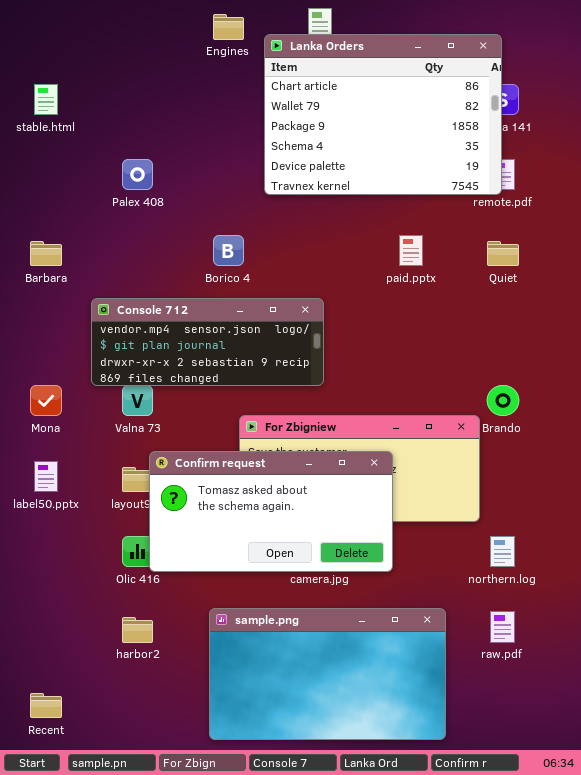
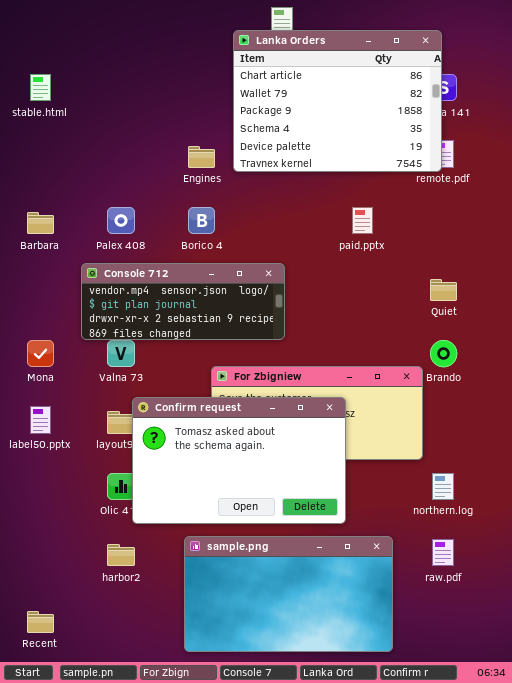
Engines: [213,14,244,40] -> [188,146,215,168], moved
Palex 408: [122,159,153,190] -> [107,207,135,234], moved
Quiet: [487,241,519,266] -> [430,279,457,301], moved
Confirm request: [149,451,393,572] -> [132,397,346,524], resized

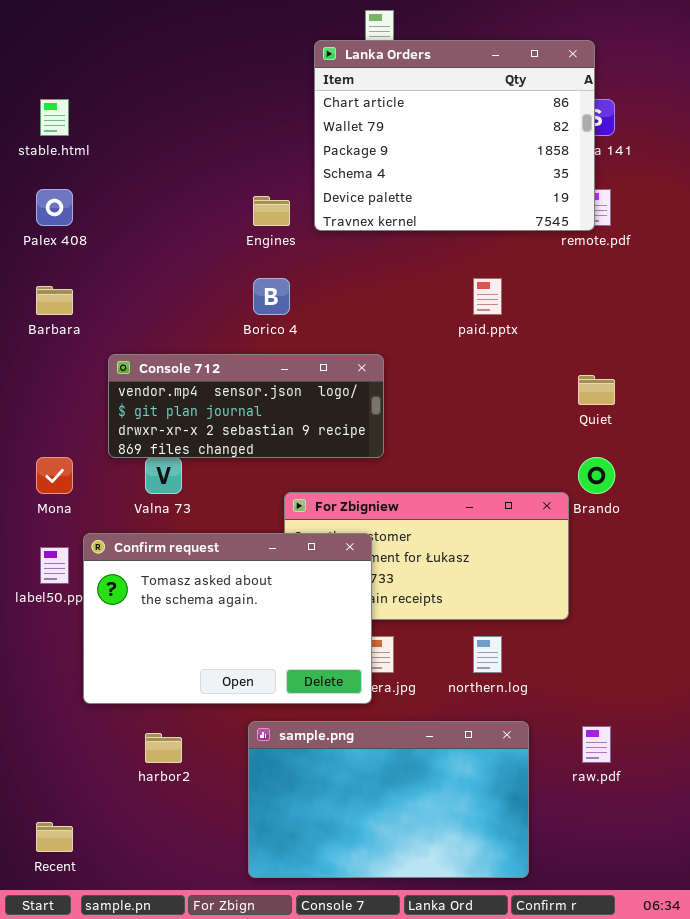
Palex 408: [107,207,135,234] -> [36,189,73,226], moved
Confirm request: [132,397,346,524] -> [83,533,372,704], moved
northern.log: [432,473,454,500] -> [473,636,502,673], moved

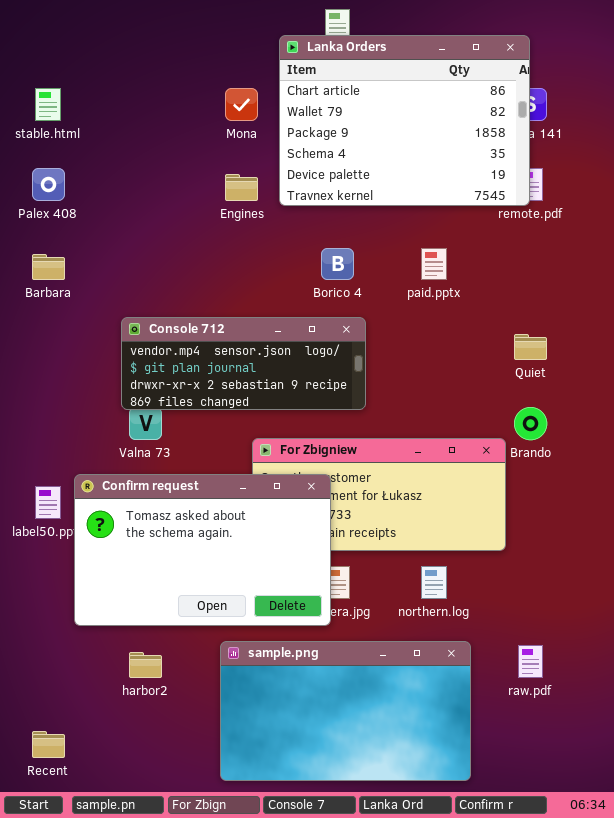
Borico 4: [253,278,290,315] -> [321,248,354,280], moved
Console 712: [108,354,384,458] -> [121,317,366,410], moved
Mona: [36,457,73,494] -> [225,88,258,121], moved

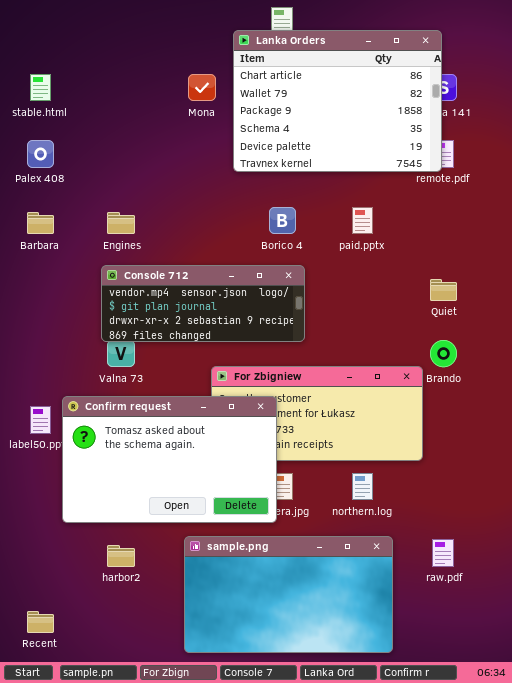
Engines: [225,174,258,201] -> [107,212,135,234], moved

